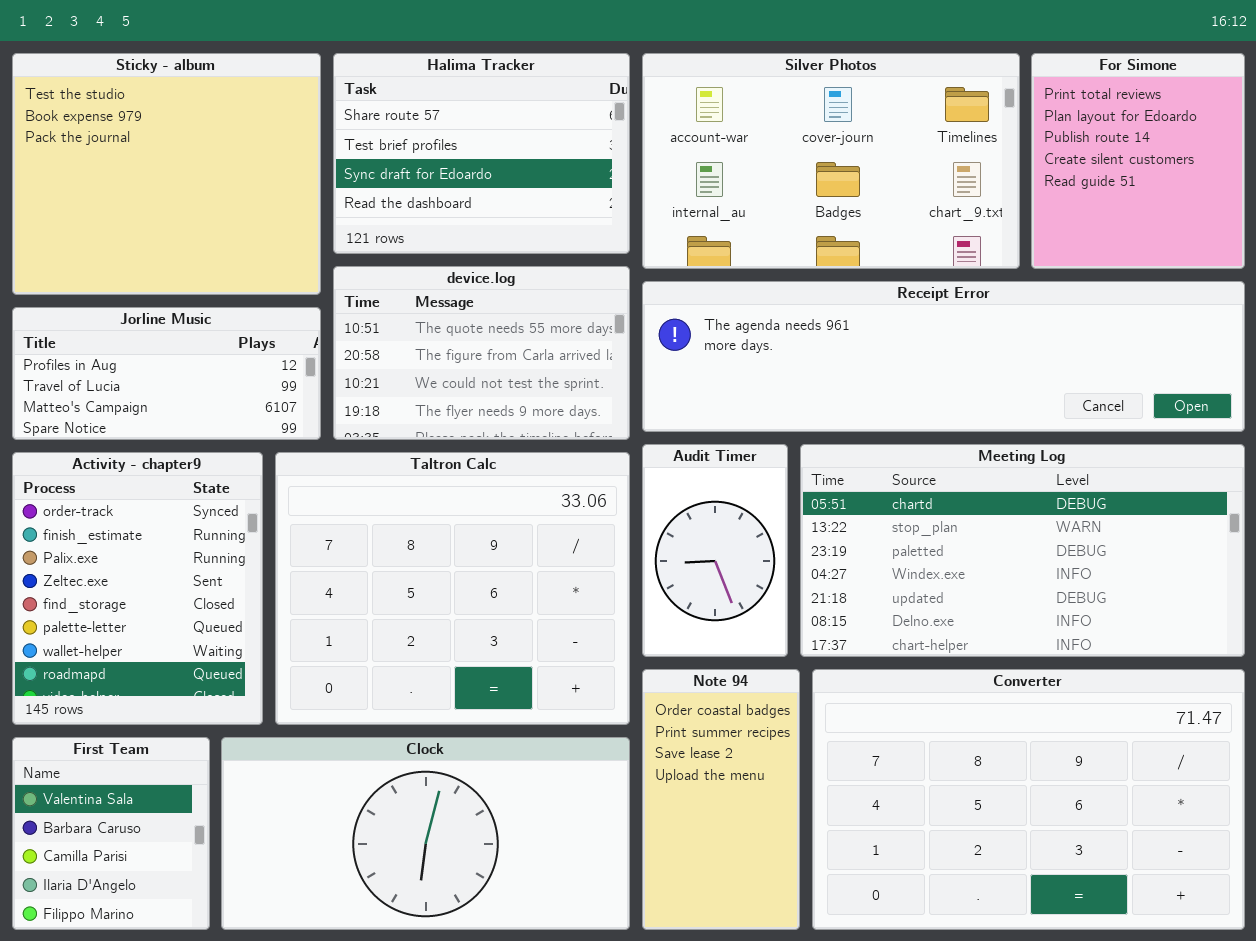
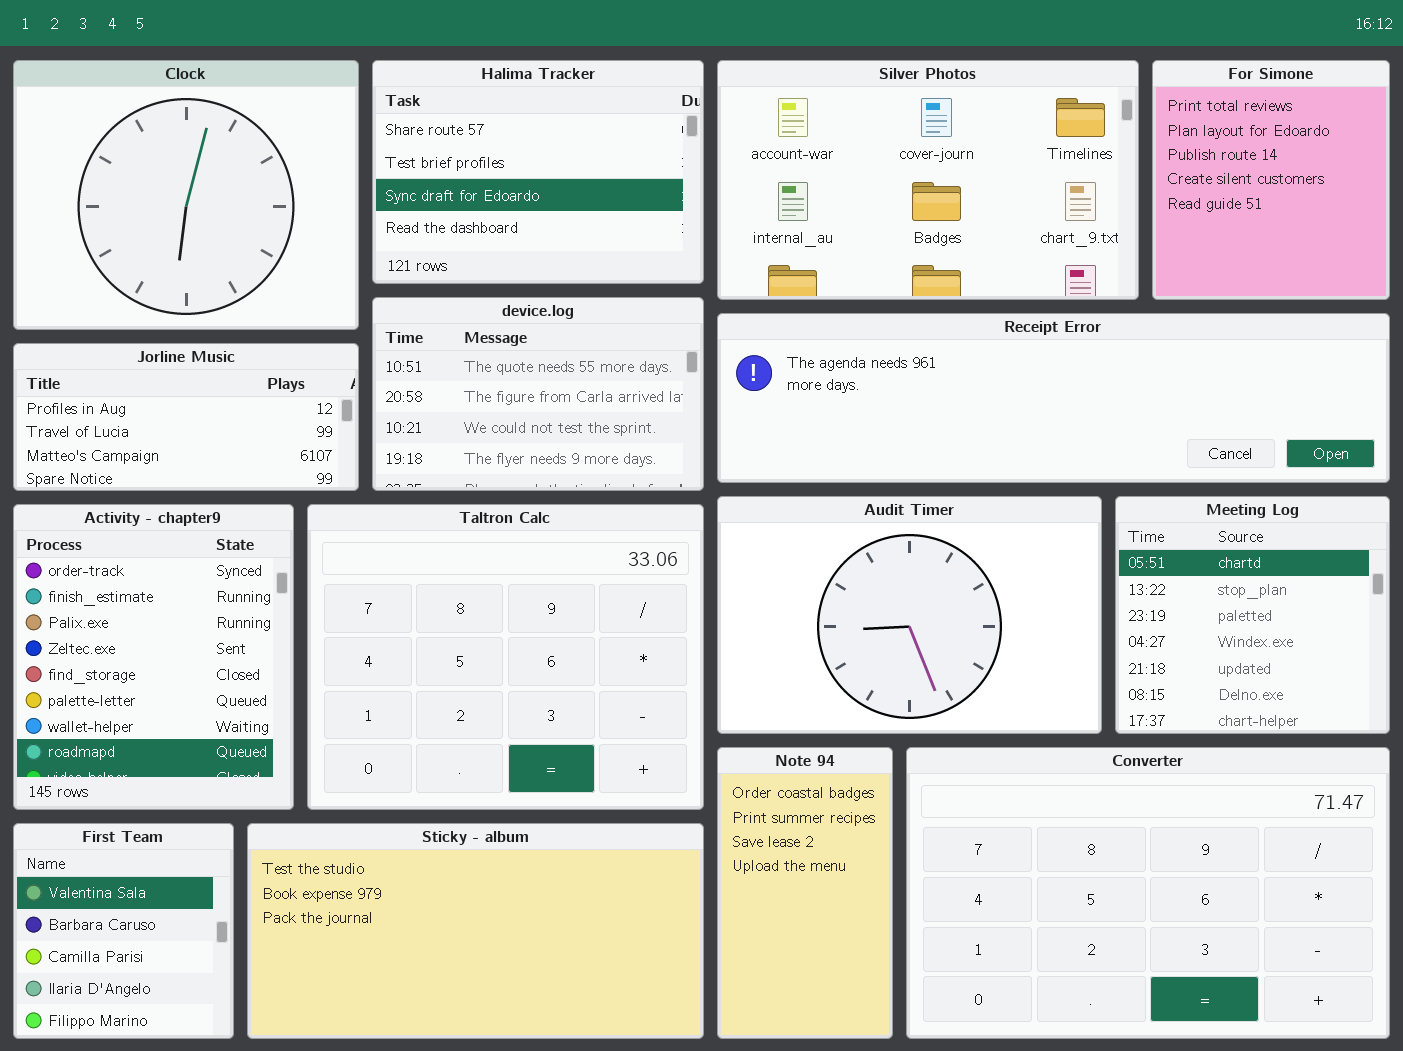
Sticky - album: [12,53,321,295] -> [247,823,704,1039], moved, resized
Audit Timer: [642,444,788,657] -> [717,496,1102,734], resized
Meeting Log: [800,444,1245,657] -> [1115,496,1390,734], resized
Clock: [221,737,630,930] -> [13,60,359,330], moved, resized

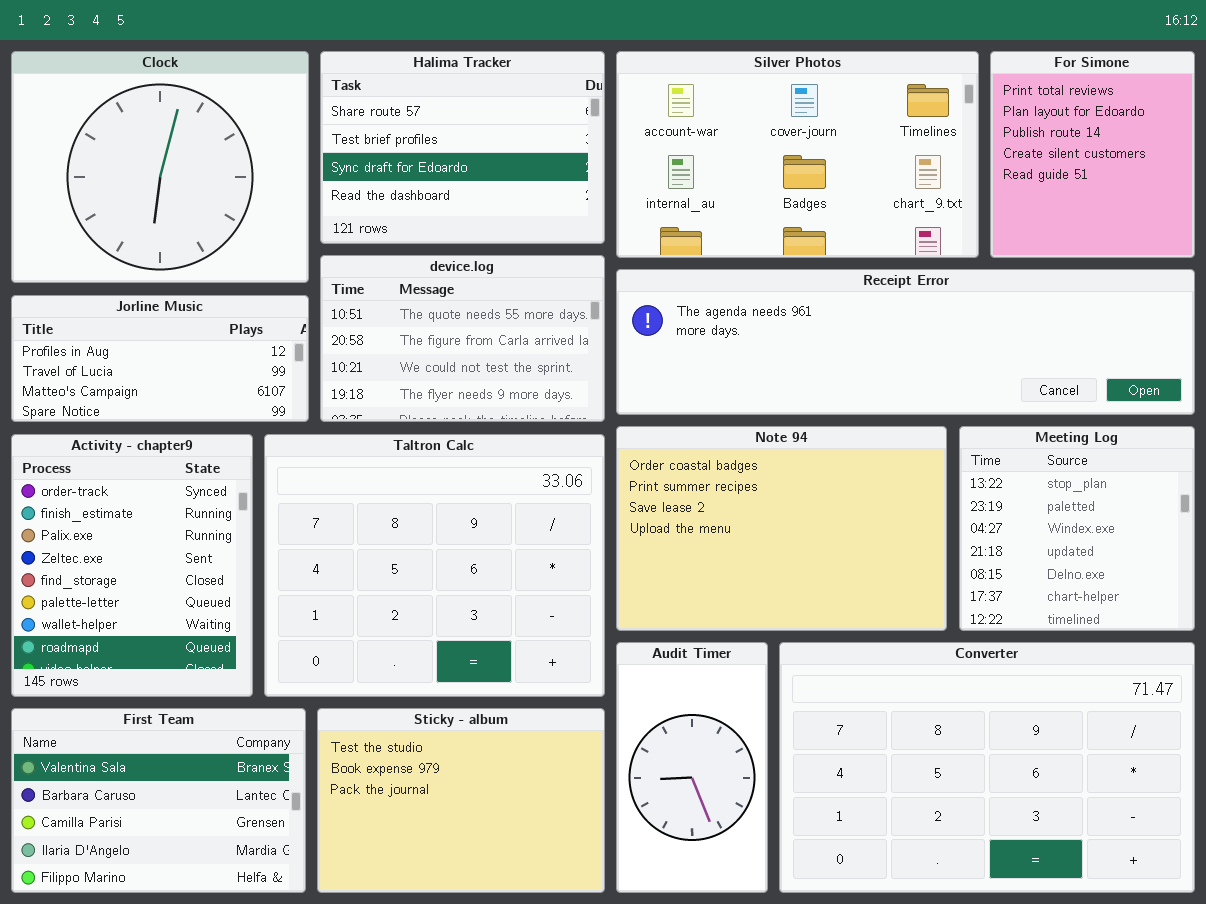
Audit Timer: [717,496,1102,734] -> [616,642,768,893], moved, resized
Meeting Log: [1115,496,1390,734] -> [959,426,1195,631], scrolled down 1 row
Note 94: [717,747,893,1039] -> [616,426,947,631], moved, resized
First Team: [13,823,234,1039] -> [11,708,306,893], resized
Sticky - album: [247,823,704,1039] -> [317,708,605,893], resized

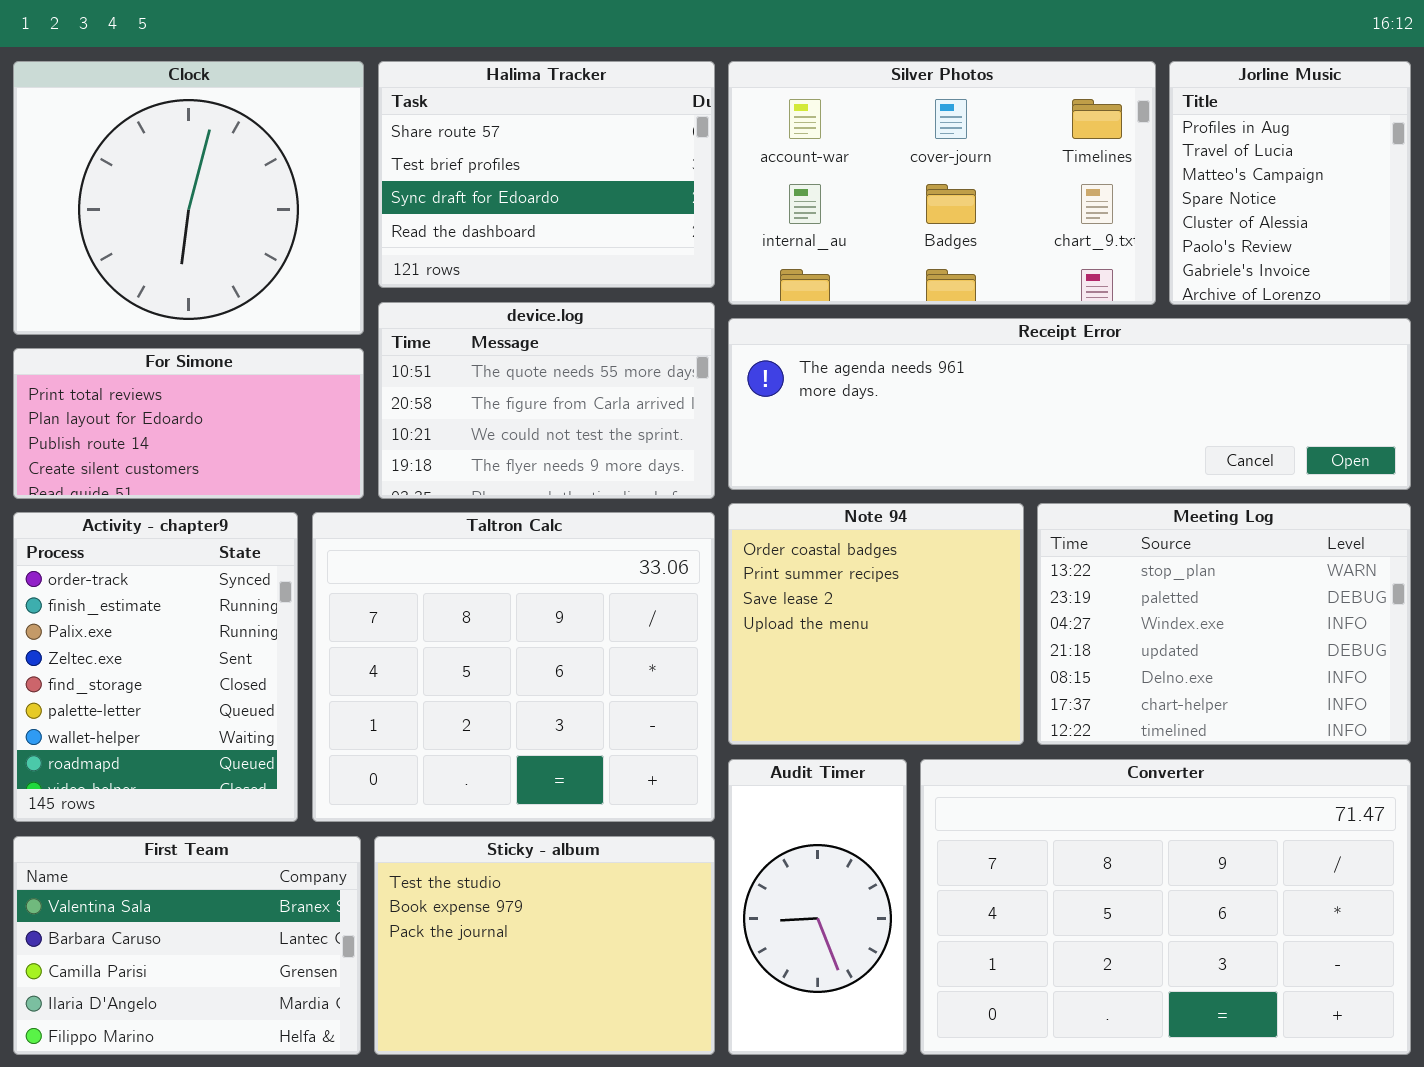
For Simone: [990,51,1195,258] -> [13,348,364,499], moved, resized
Jorline Music: [11,295,309,422] -> [1169,61,1411,305], moved, resized
Note 94: [616,426,947,631] -> [728,503,1024,745], resized
Meeting Log: [959,426,1195,631] -> [1037,503,1411,745], resized

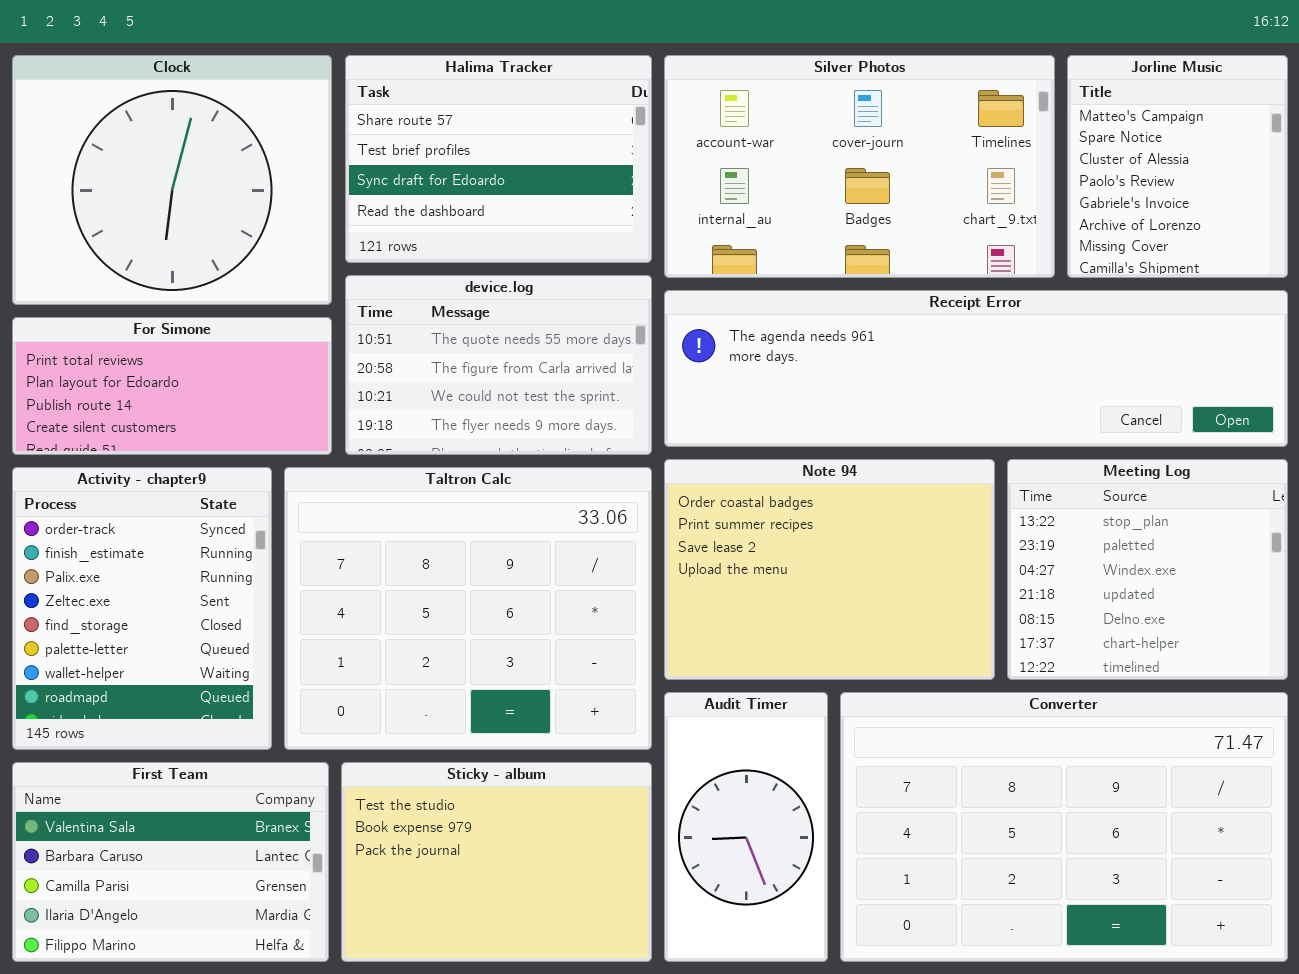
Jorline Music: [1169,61,1411,305] -> [1067,55,1288,278], scrolled down 2 rows
Note 94: [728,503,1024,745] -> [664,459,995,680], resized
Meeting Log: [1037,503,1411,745] -> [1007,459,1288,680], resized

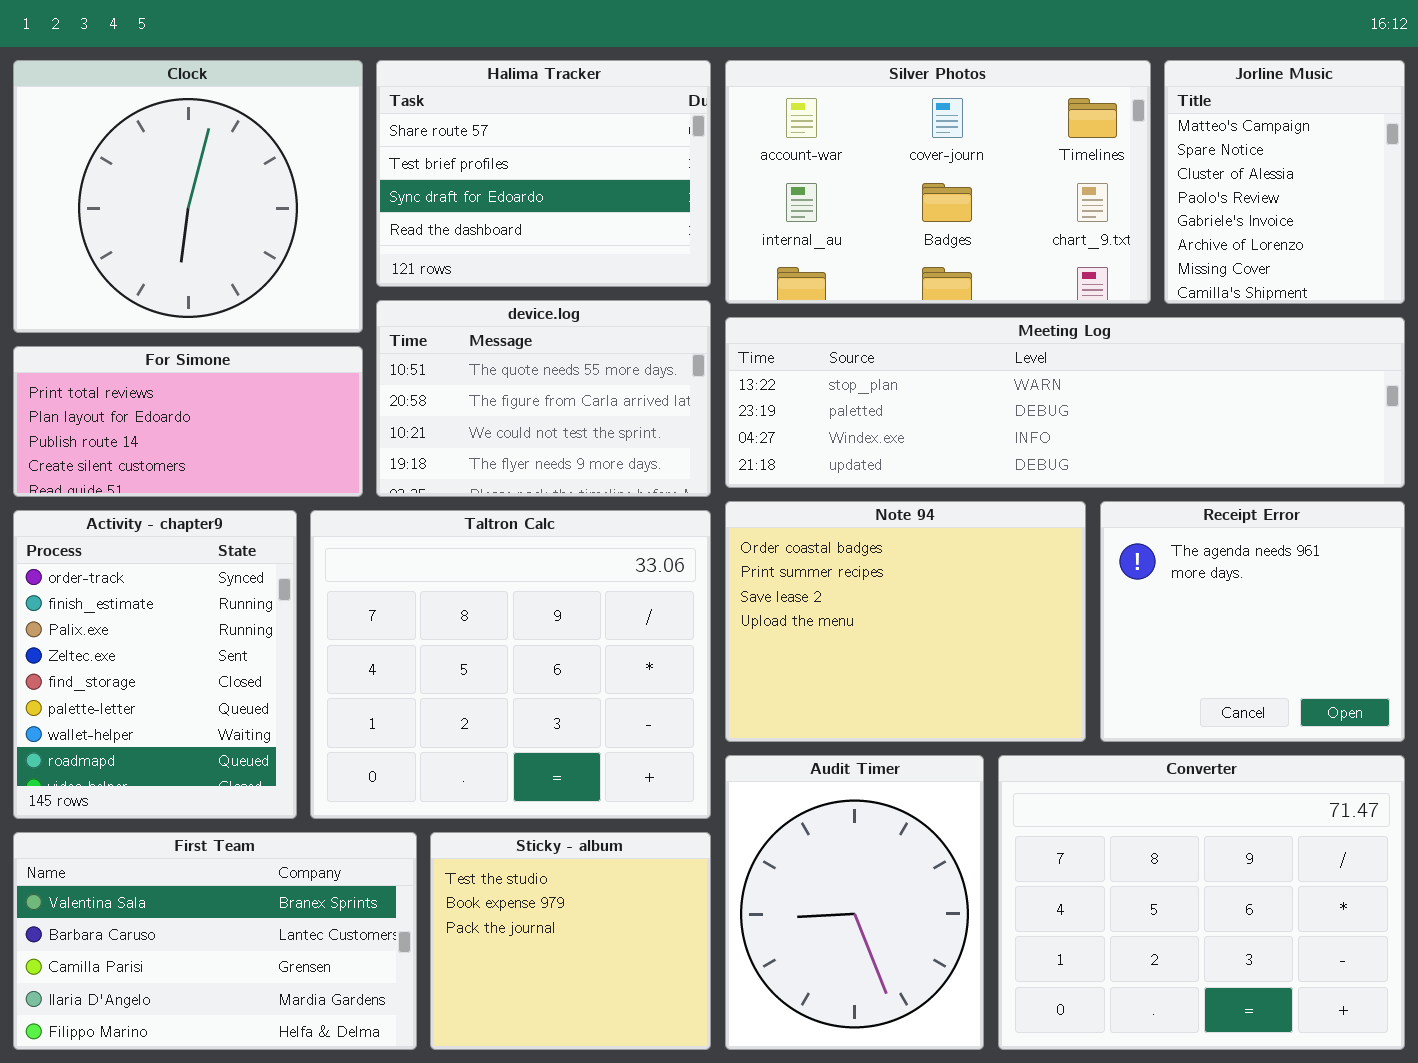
Receipt Error: [664,290,1288,447] -> [1100,501,1405,742], moved, resized
Meeting Log: [1007,459,1288,680] -> [725,317,1405,488], moved, resized
Audit Timer: [664,692,828,962] -> [725,755,984,1050], resized
Converter: [840,692,1288,962] -> [998,755,1405,1050], resized
First Team: [12,762,329,962] -> [13,832,417,1050], resized
Sticky - album: [341,762,652,962] -> [430,832,711,1050], resized

